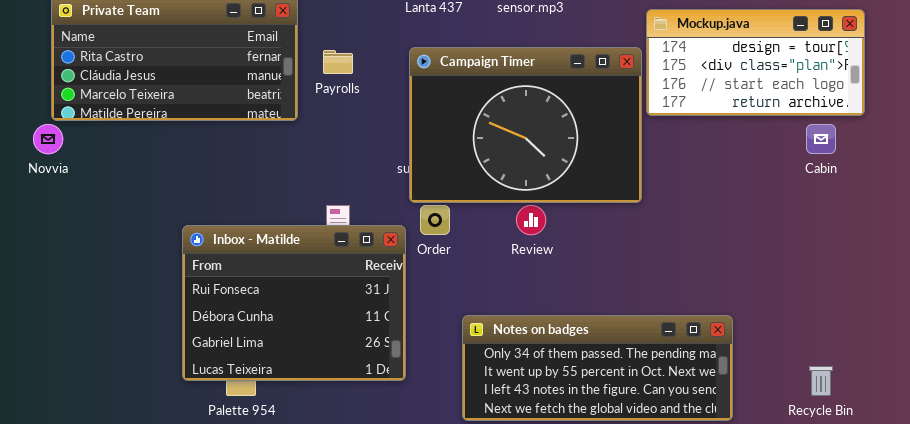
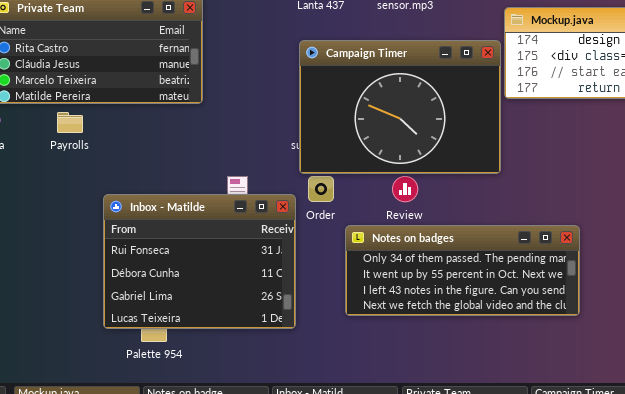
Payrolls: [323,50,353,74] -> [57,112,83,133], moved
Notes on badges: [462,315,733,421] -> [345,225,580,316], moved

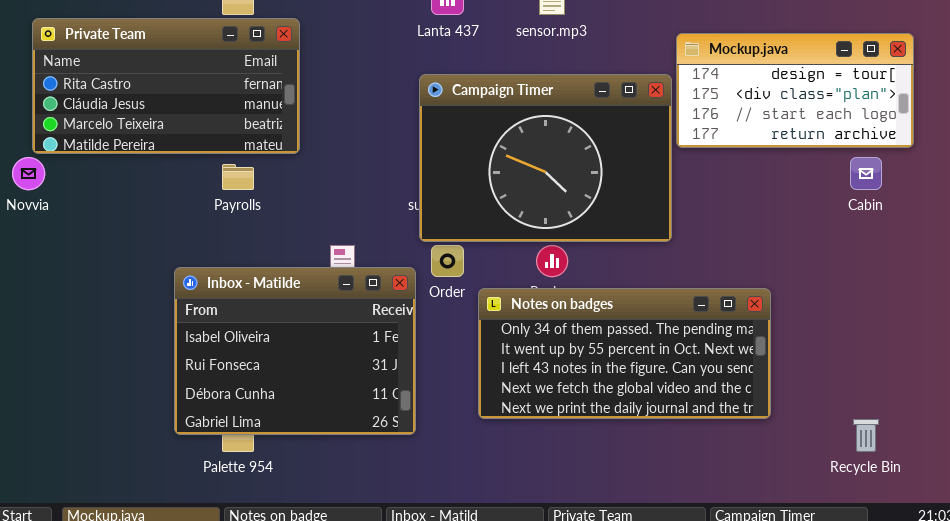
Payrolls: [57,112,83,133] -> [222,164,254,190], moved
Inbox - Matilde: [103,194,296,329] -> [174,267,416,435], scrolled up 1 row
Notes on badges: [345,225,580,316] -> [478,288,771,419], resized

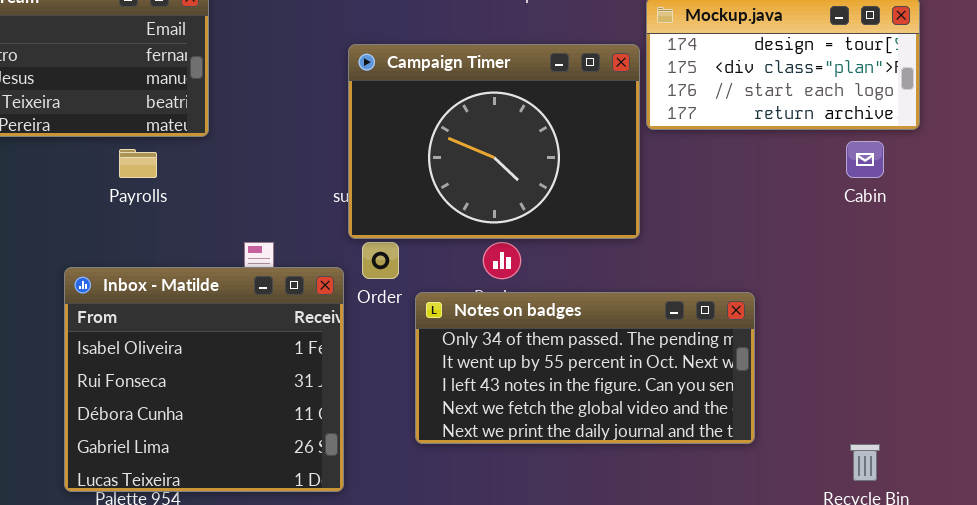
Inbox - Matilde: [174,267,416,435] -> [64,267,344,492], resized

